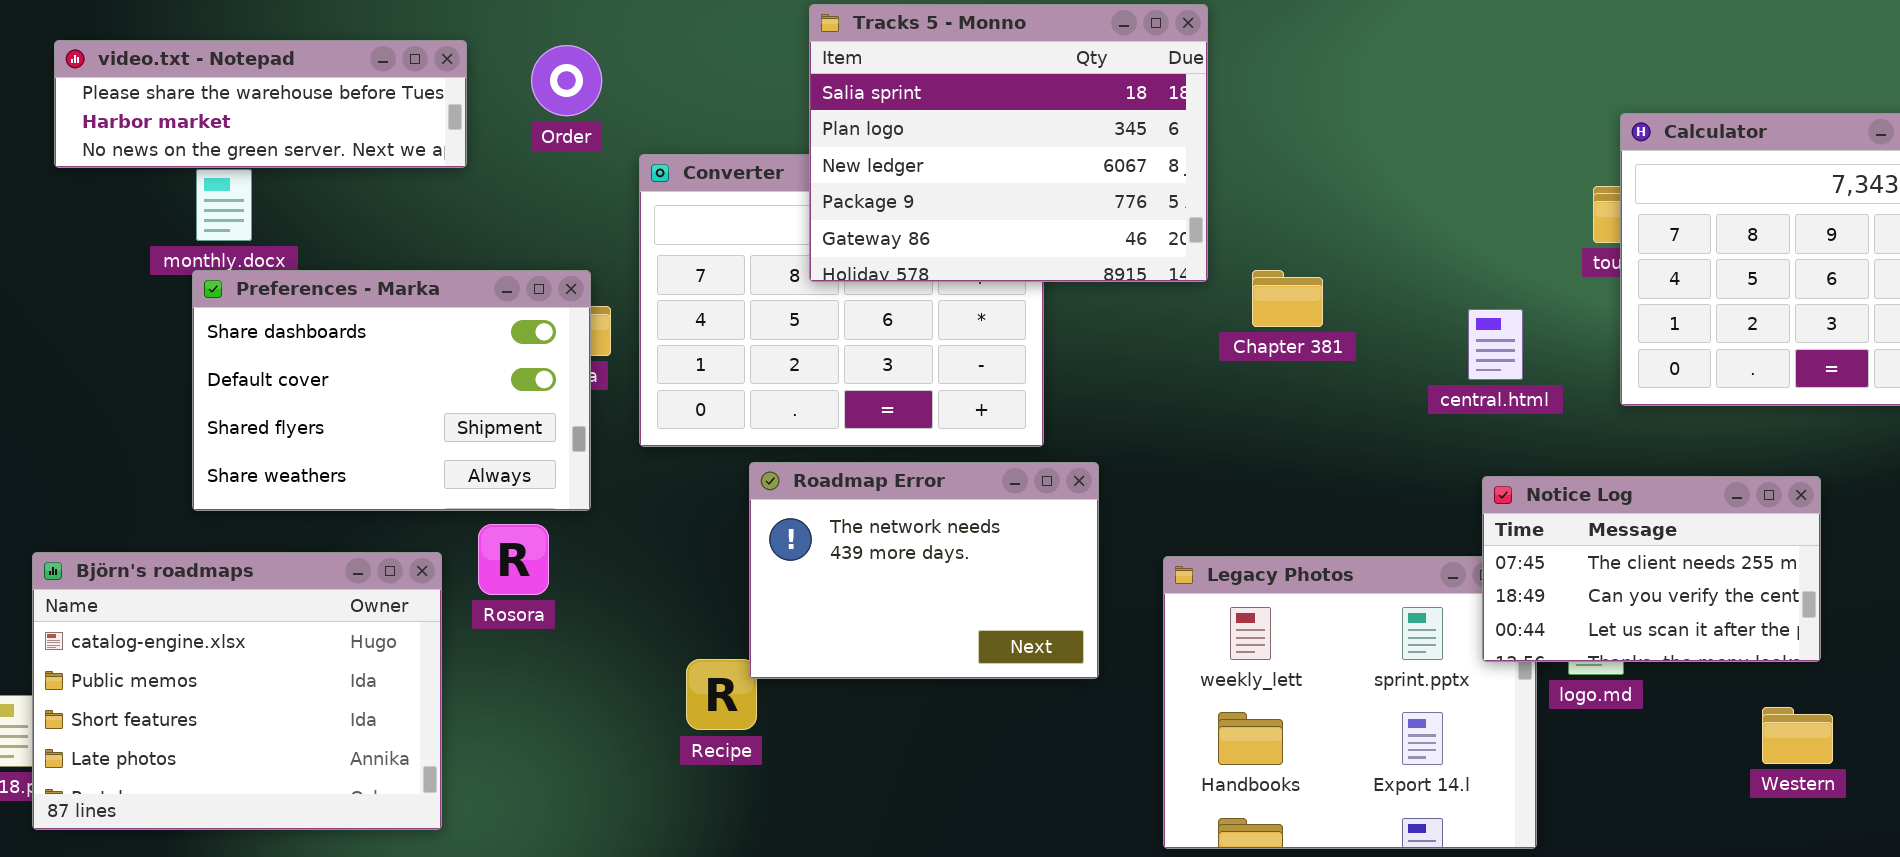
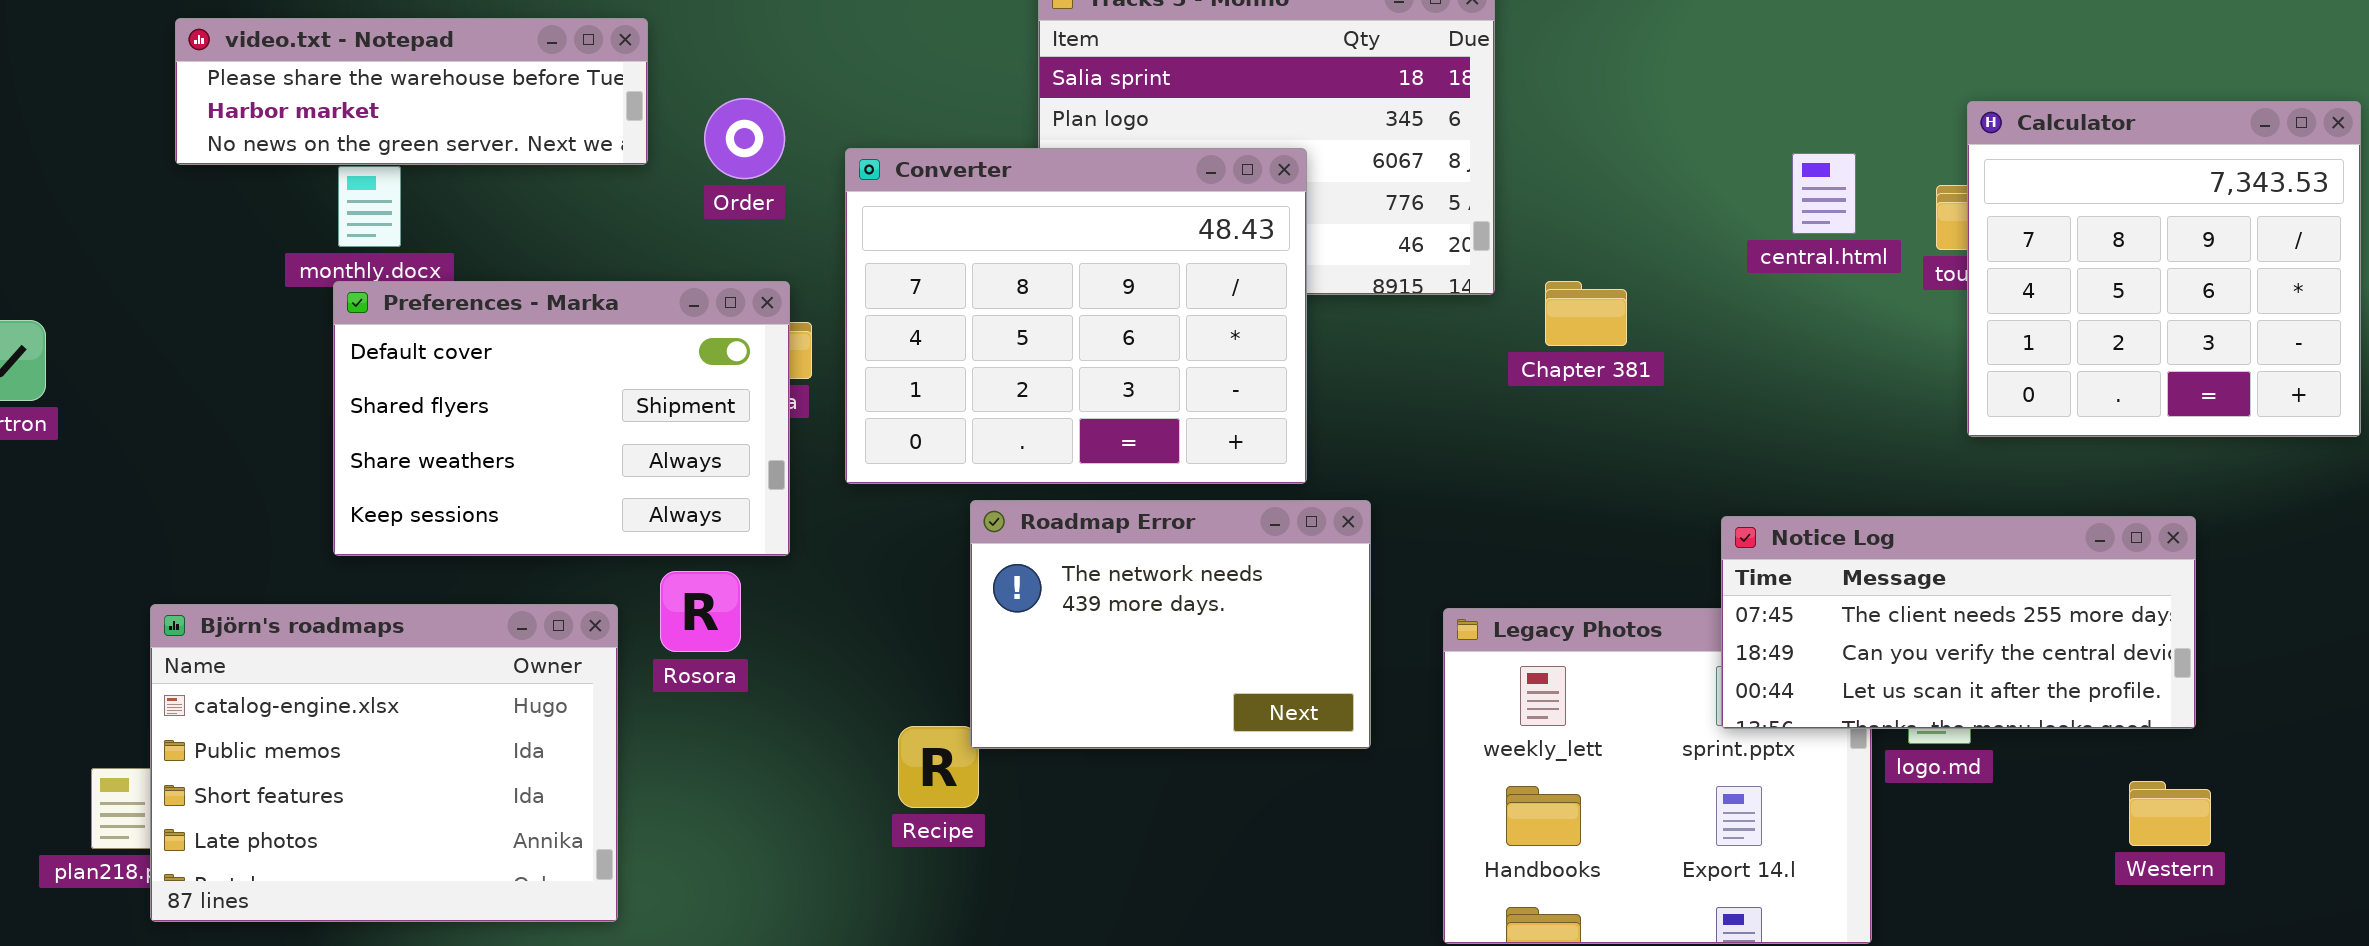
Order: [531,45,602,116] -> [704,98,785,179], moved
Converter: [639,154,1044,447] -> [845,148,1307,484], raised
Preferences - Marka: [192,270,591,511] -> [333,281,790,556], scrolled down 1 row
central.html: [1468,309,1523,380] -> [1792,153,1856,234], moved
Notice Log: [1482,476,1821,662] -> [1721,516,2196,729], resized

